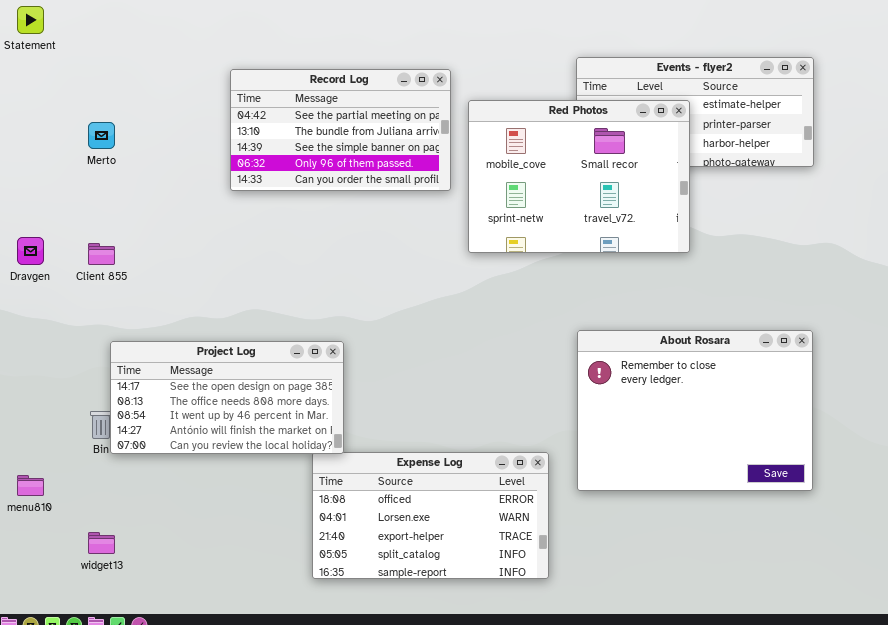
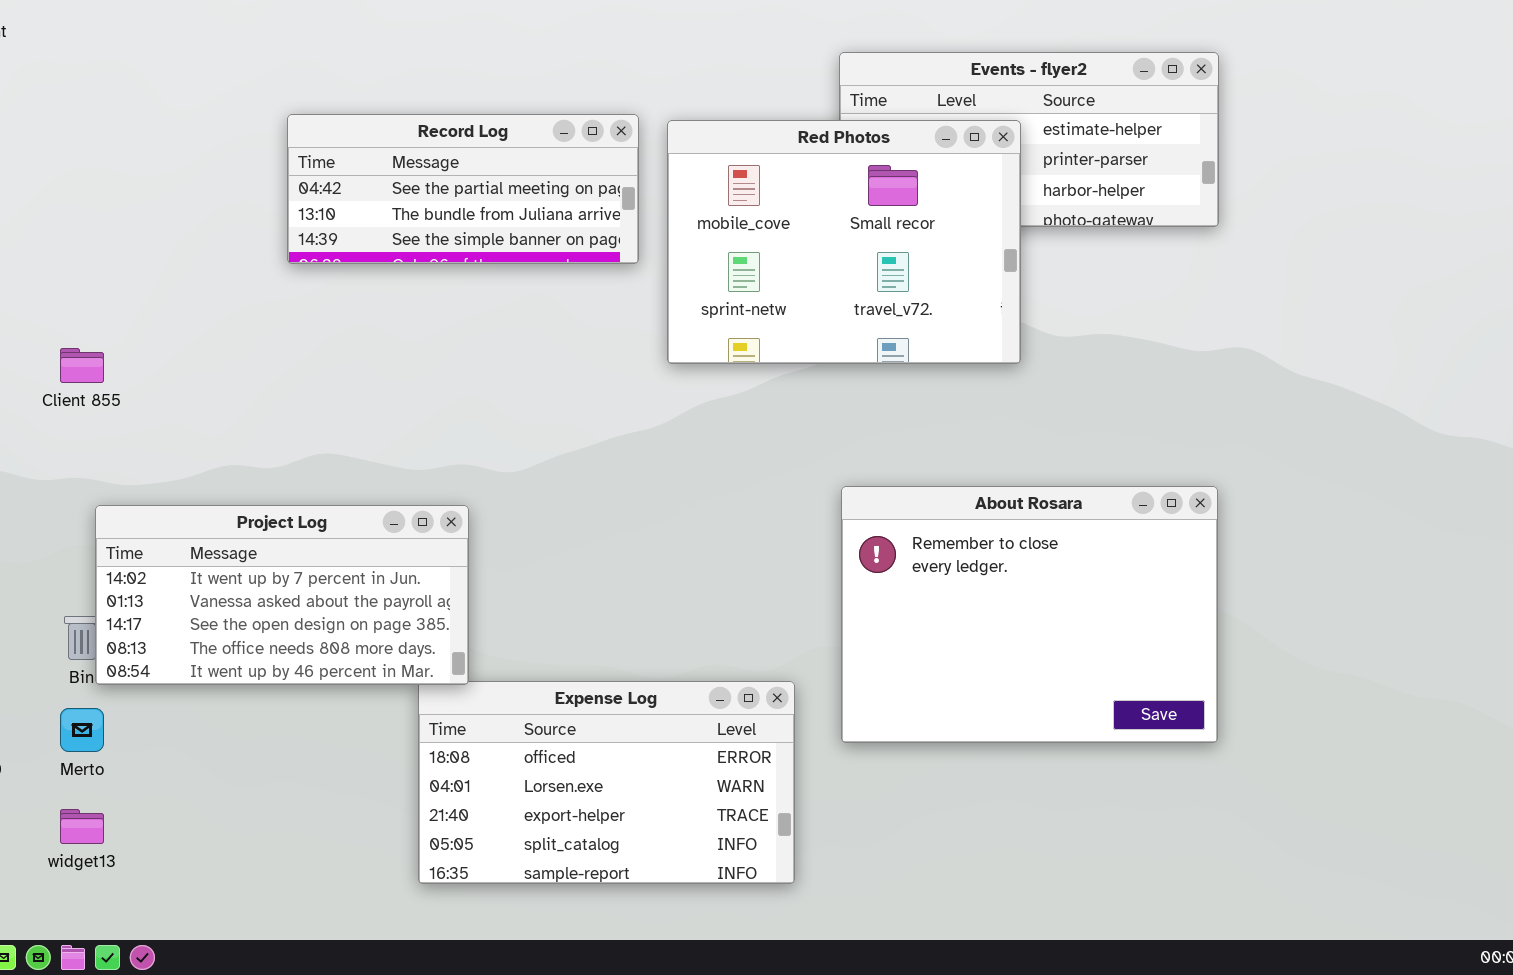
Record Log: [230,69,451,191] -> [287,114,639,264], resized
Merto: [88,122,115,149] -> [60,708,104,752], moved
Project Log: [110,341,344,454] -> [95,505,469,685], scrolled up 2 rows

